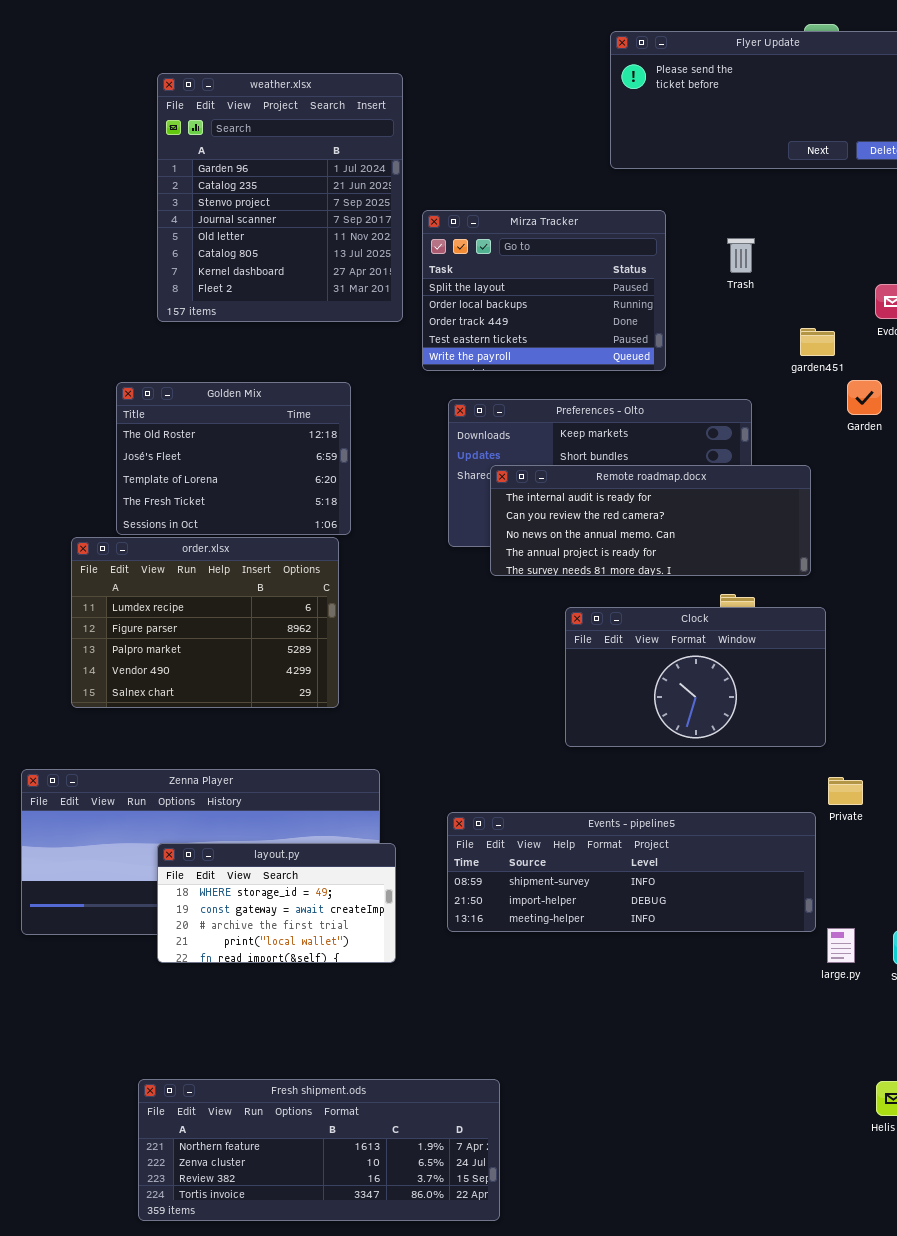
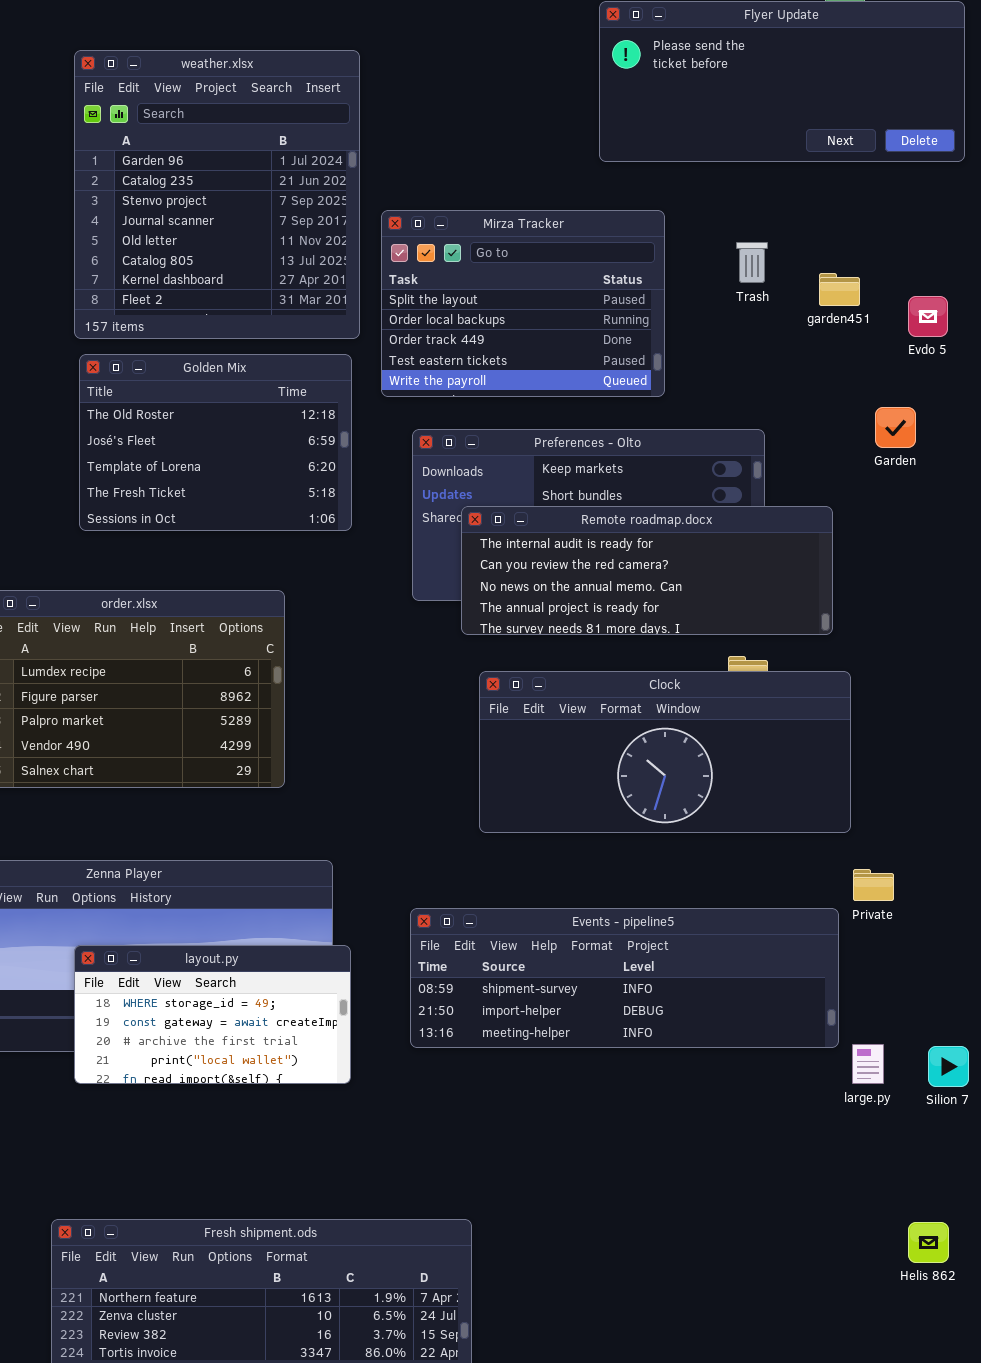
garden451: [800,328,835,356] -> [819,273,860,306], moved
Golden Mix: [116,382,351,535] -> [79,354,352,531], moved
Clock: [565,607,826,747] -> [479,671,851,833], resized

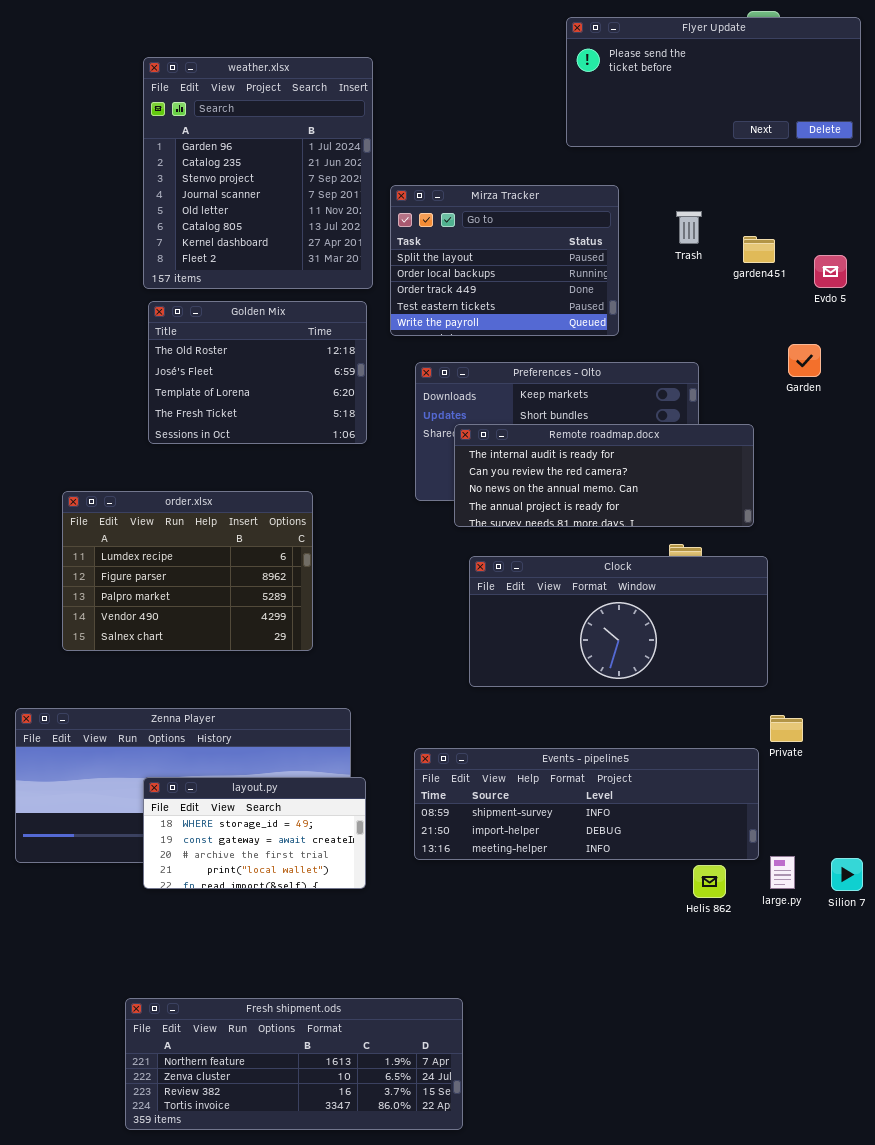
Helis 862: [908,1222,949,1263] -> [693,865,726,898], moved

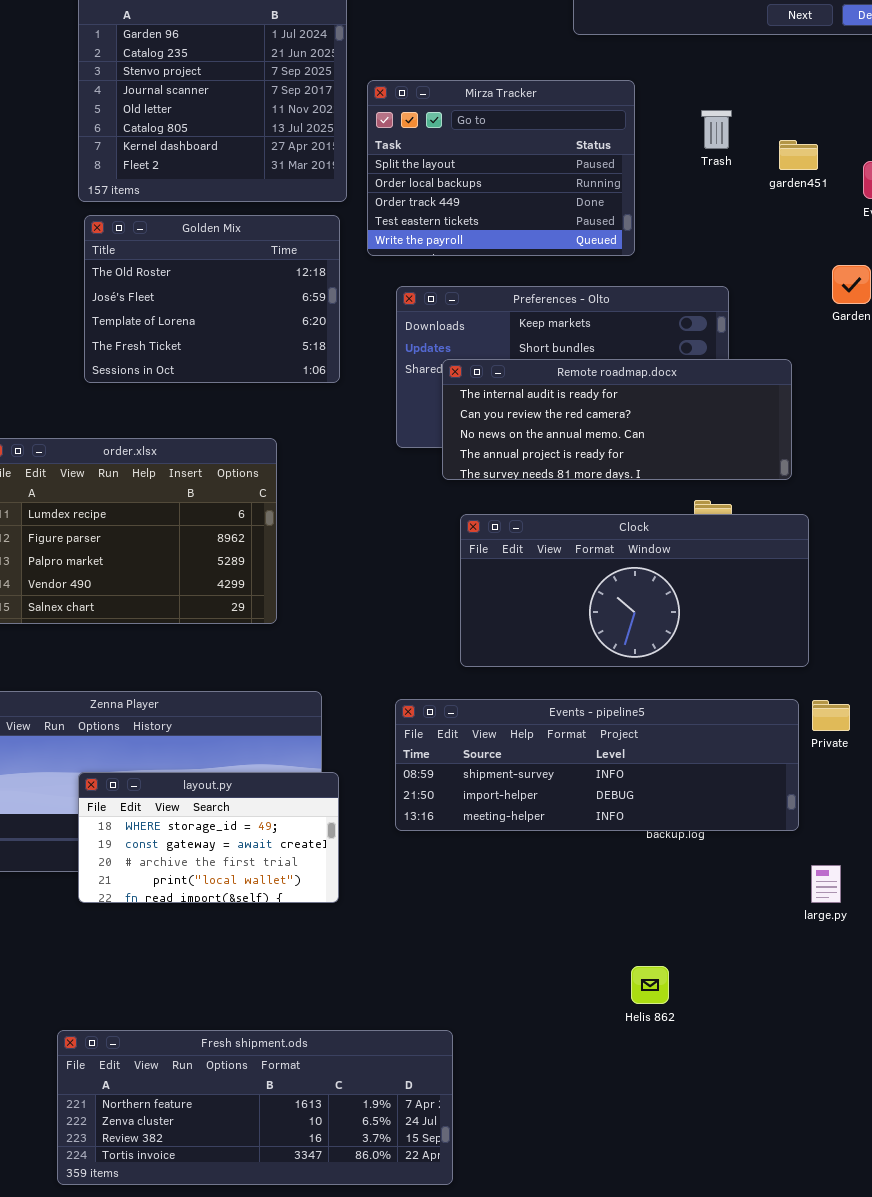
Events - pipeline5: [414,748,759,860] -> [395,699,799,831], moved
Helis 862: [693,865,726,898] -> [631,966,669,1004], moved

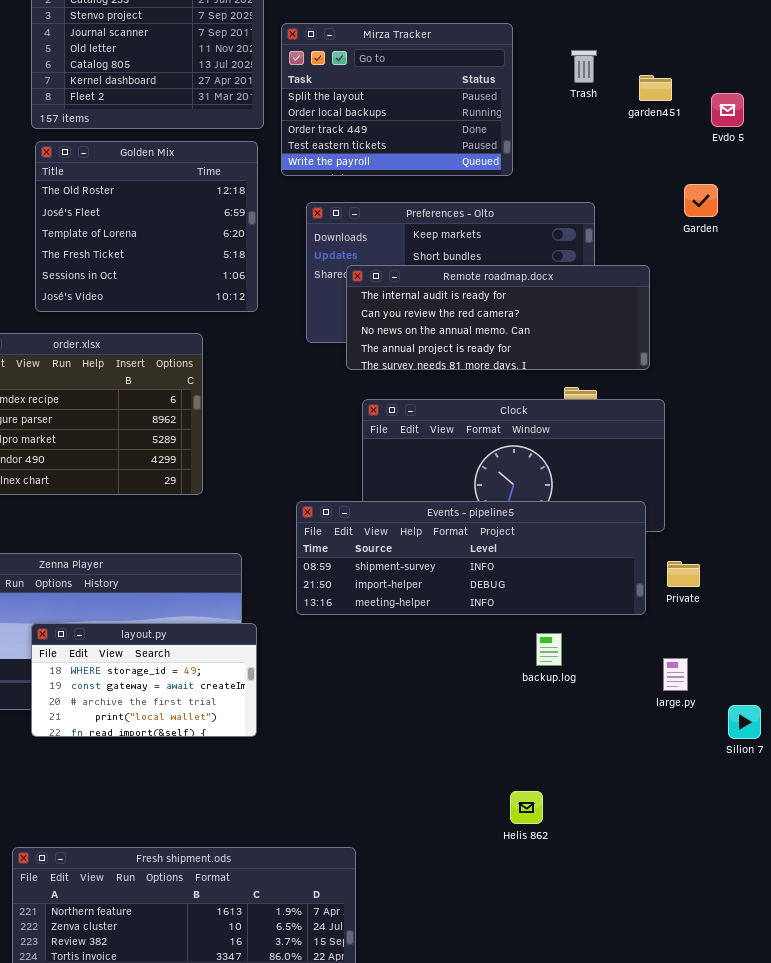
Golden Mix: [84,215,340,383] -> [35,141,258,312], resized
Events - pipeline5: [395,699,799,831] -> [296,501,646,615], moved
large.py: [811,865,841,903] -> [663,658,688,691], moved

